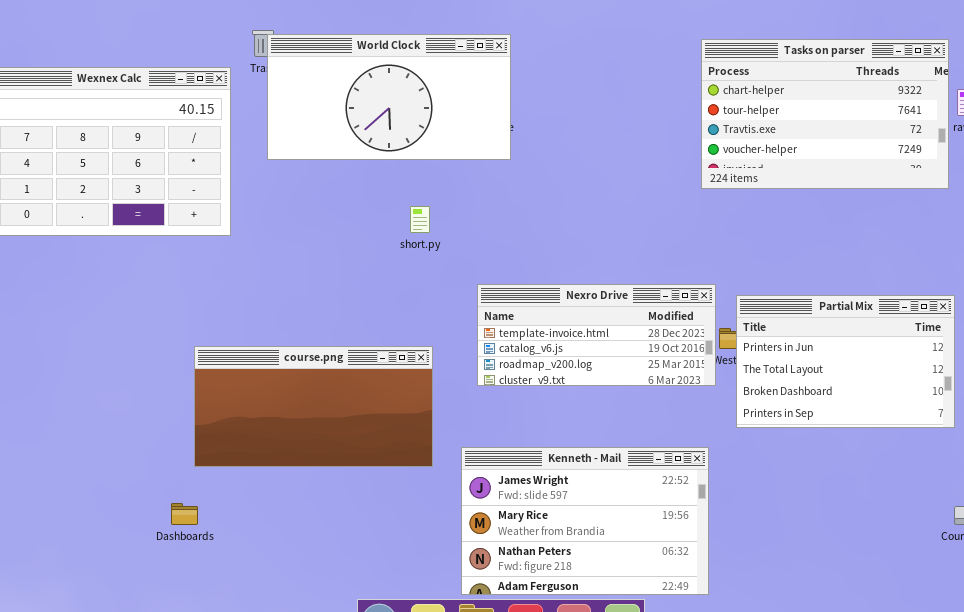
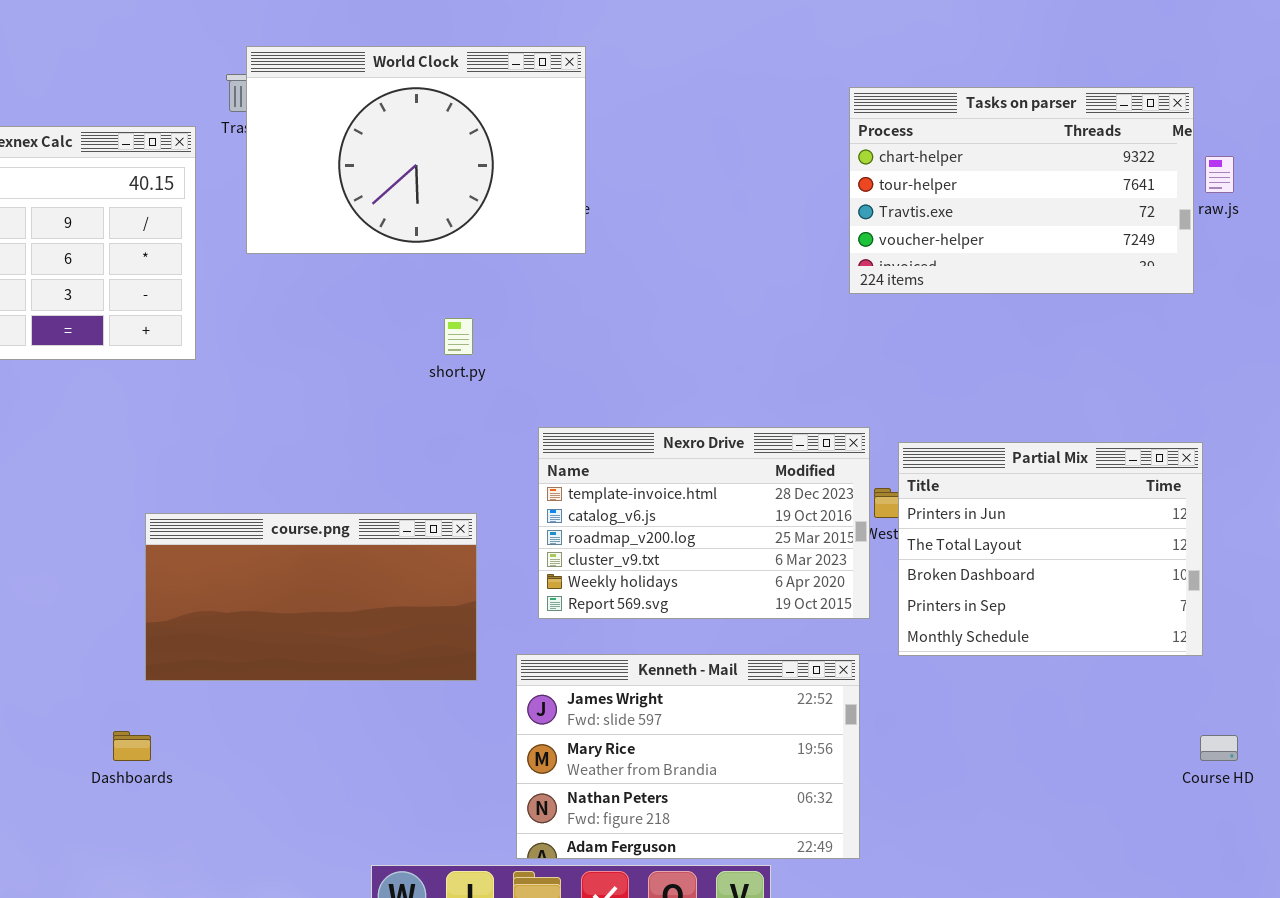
World Clock: [267,34,511,160] -> [246,46,586,254], resized
Nexro Drive: [477,284,716,386] -> [538,427,870,619], resized
Partial Mix: [736,295,955,428] -> [898,442,1203,656], resized

